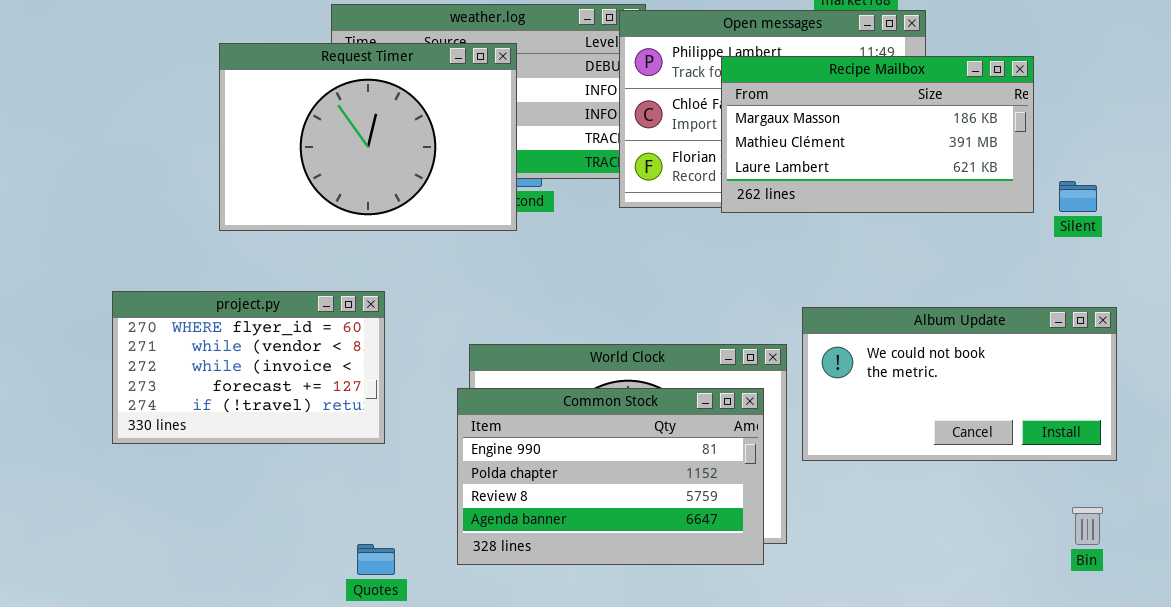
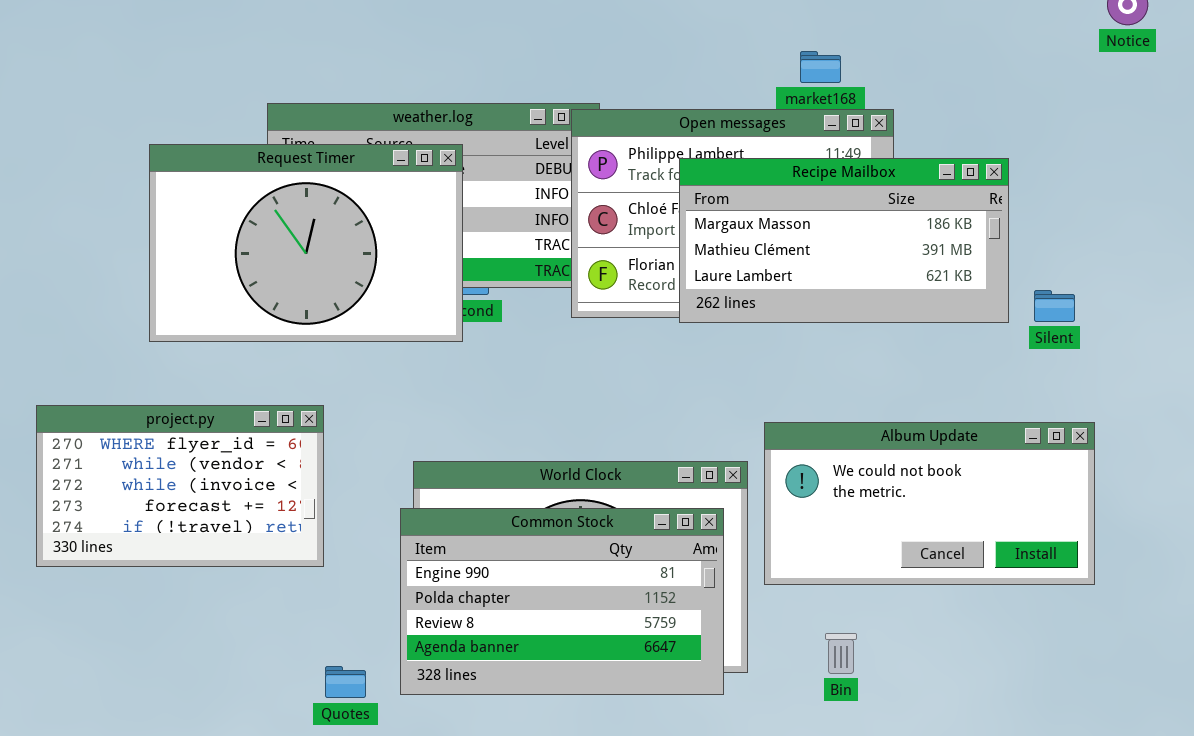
Bin: [1072,507,1103,545] -> [825,633,857,674], moved
Quotes: [357,544,395,575] -> [325,666,366,698], moved

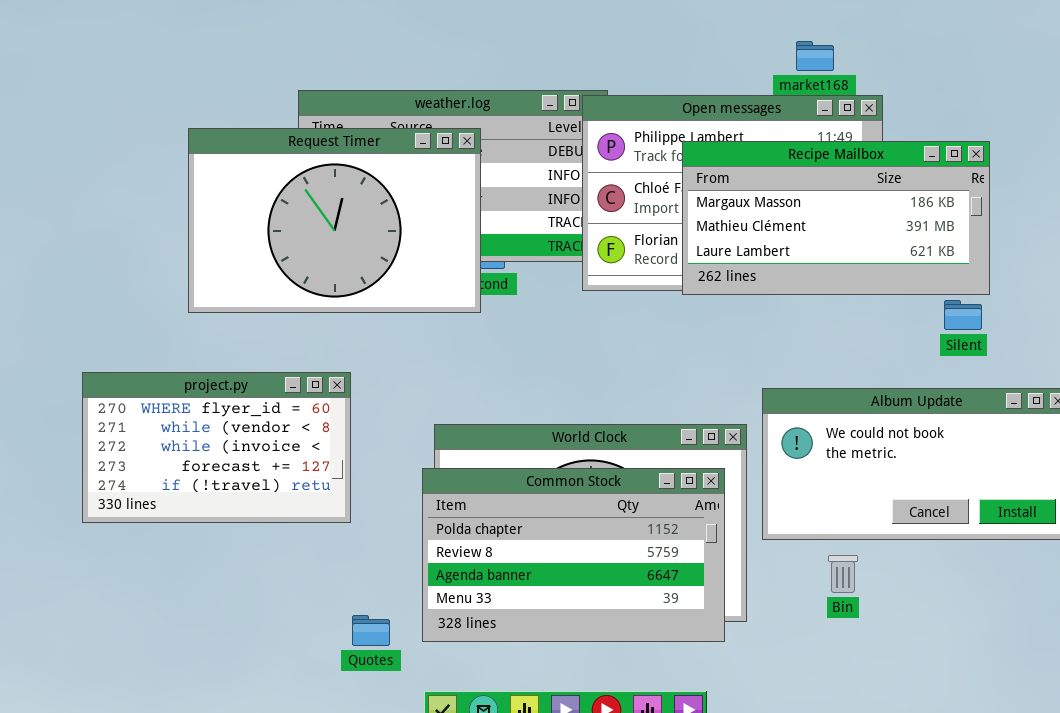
Silent: [1034,290,1075,322] -> [944,300,982,330], moved
Common Stock: [400,508,724,695] -> [422,468,725,642], scrolled down 1 row
Bin: [825,633,857,674] -> [828,555,858,593], moved

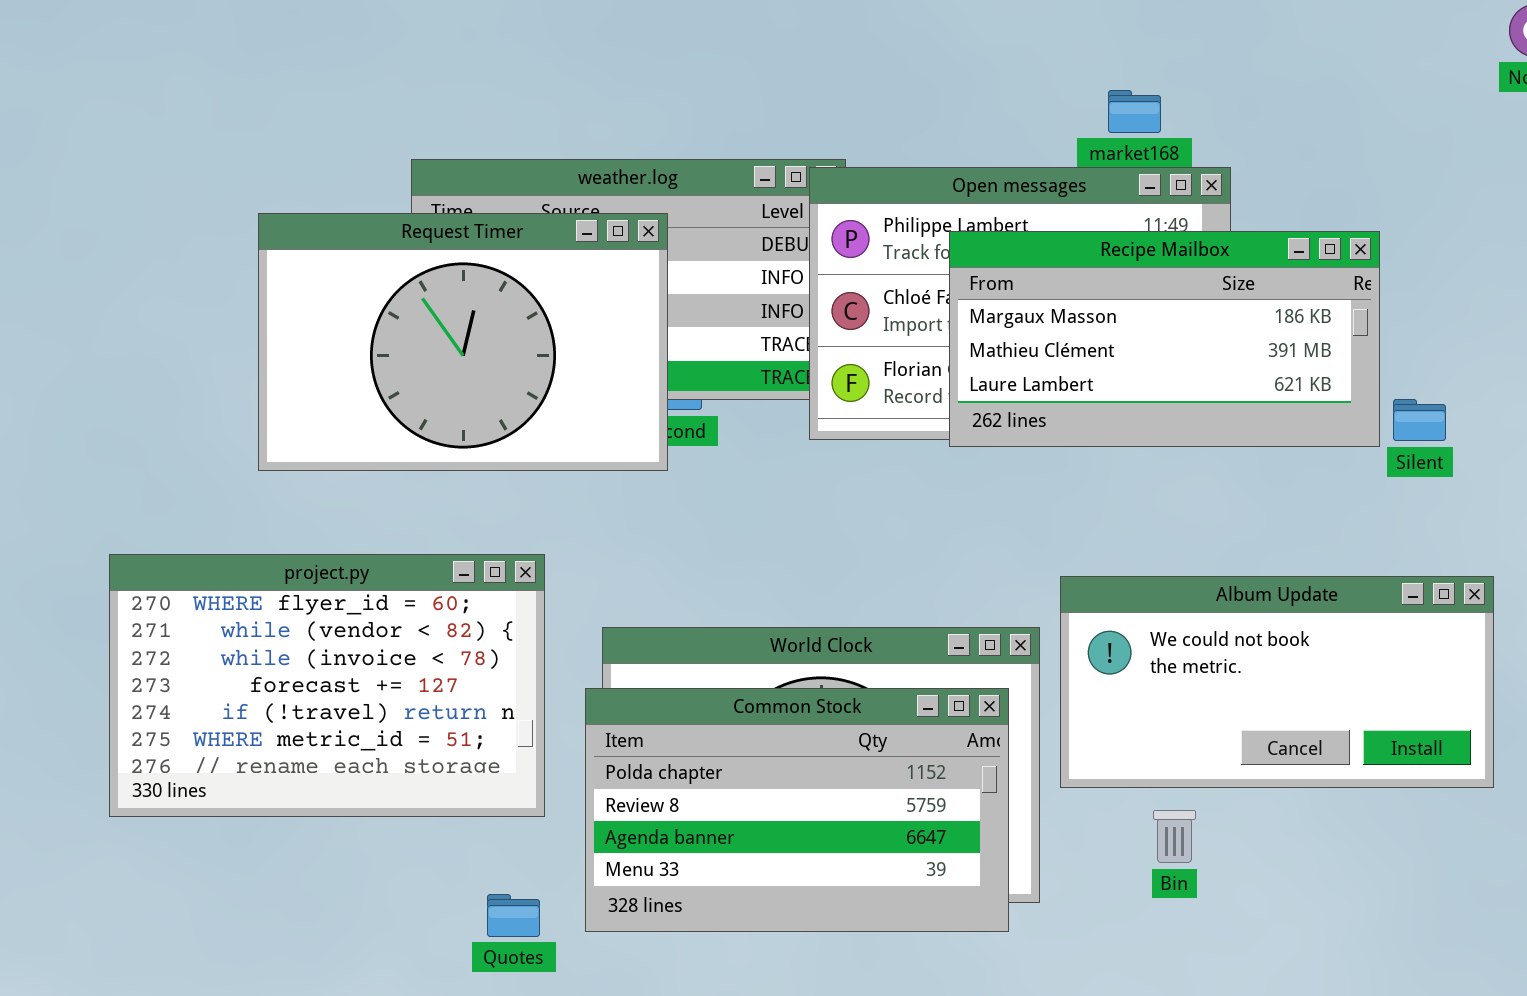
Silent: [944,300,982,330] -> [1393,399,1446,441], moved
project.py: [82,372,351,523] -> [109,554,545,817], resized

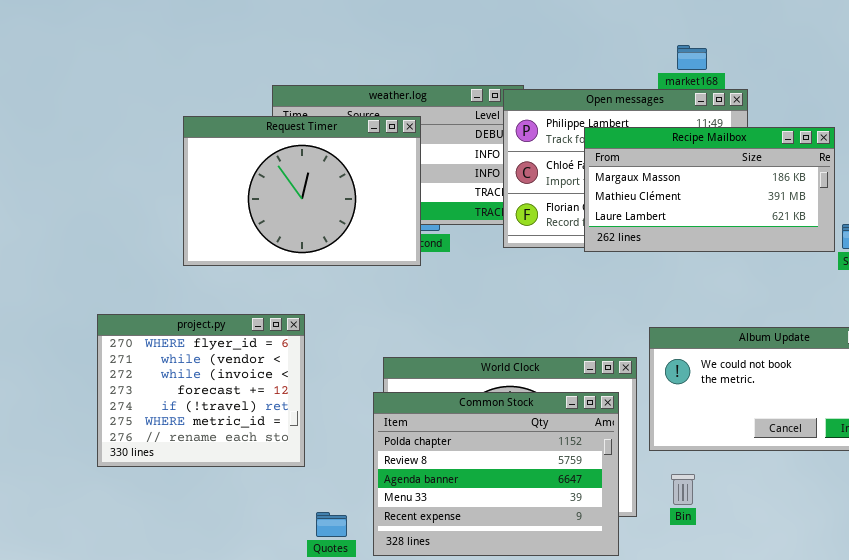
project.py: [109,554,545,817] -> [97,314,305,467], resized
Common Stock: [585,688,1009,932] -> [373,392,619,556], resized
Bin: [1153,810,1196,863] -> [671,474,695,505], moved

